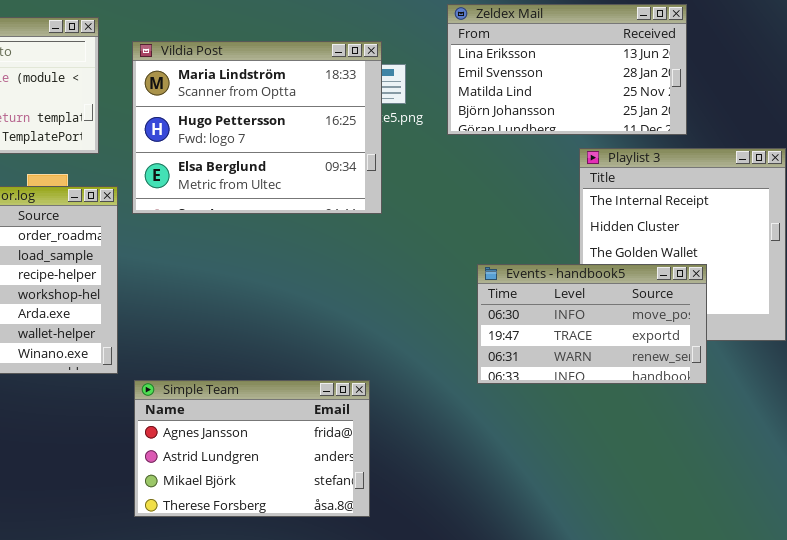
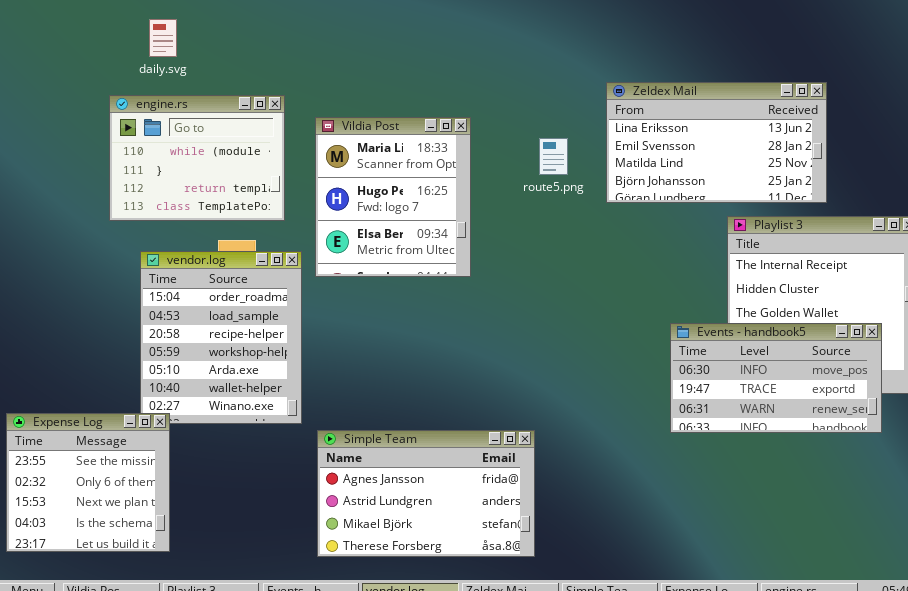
Vildia Post: [132,41,382,214] -> [315,117,471,277], resized
Events - handbook5: [477,264,707,384] -> [670,323,882,433], moved

